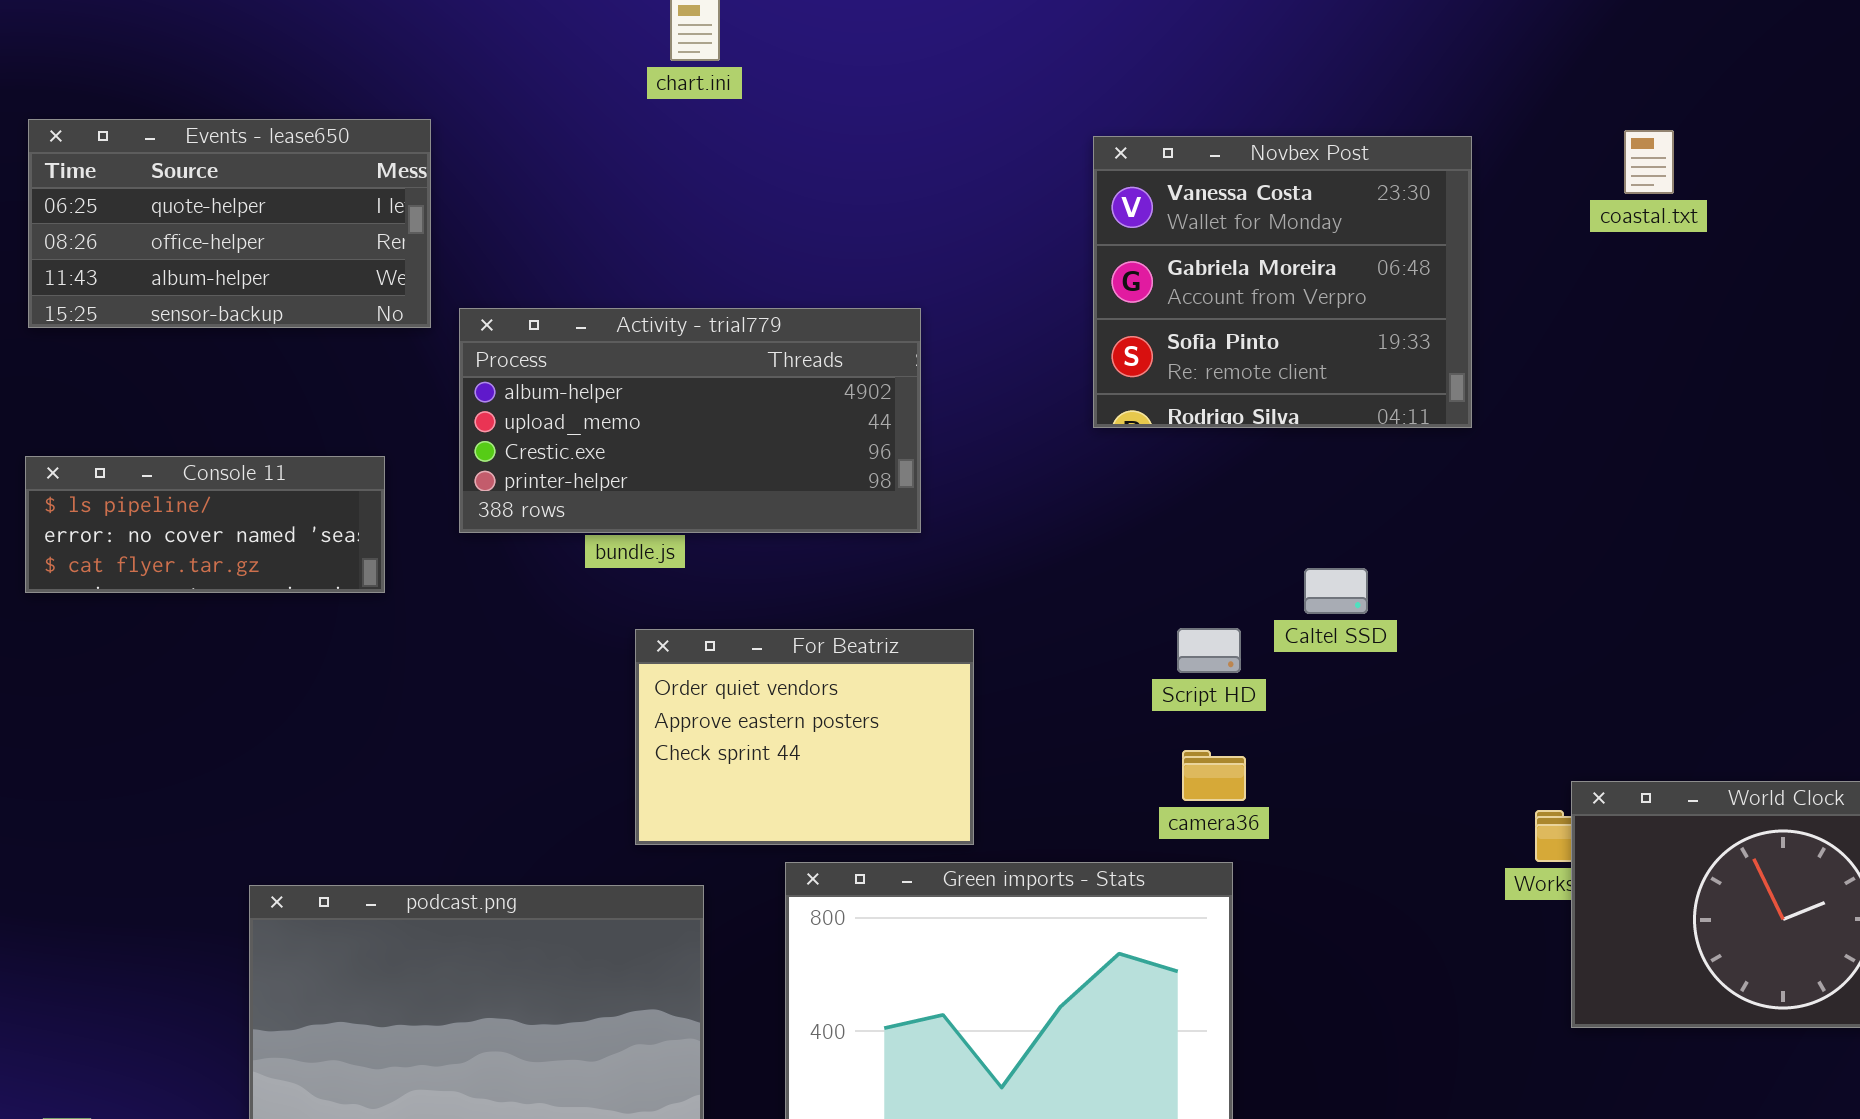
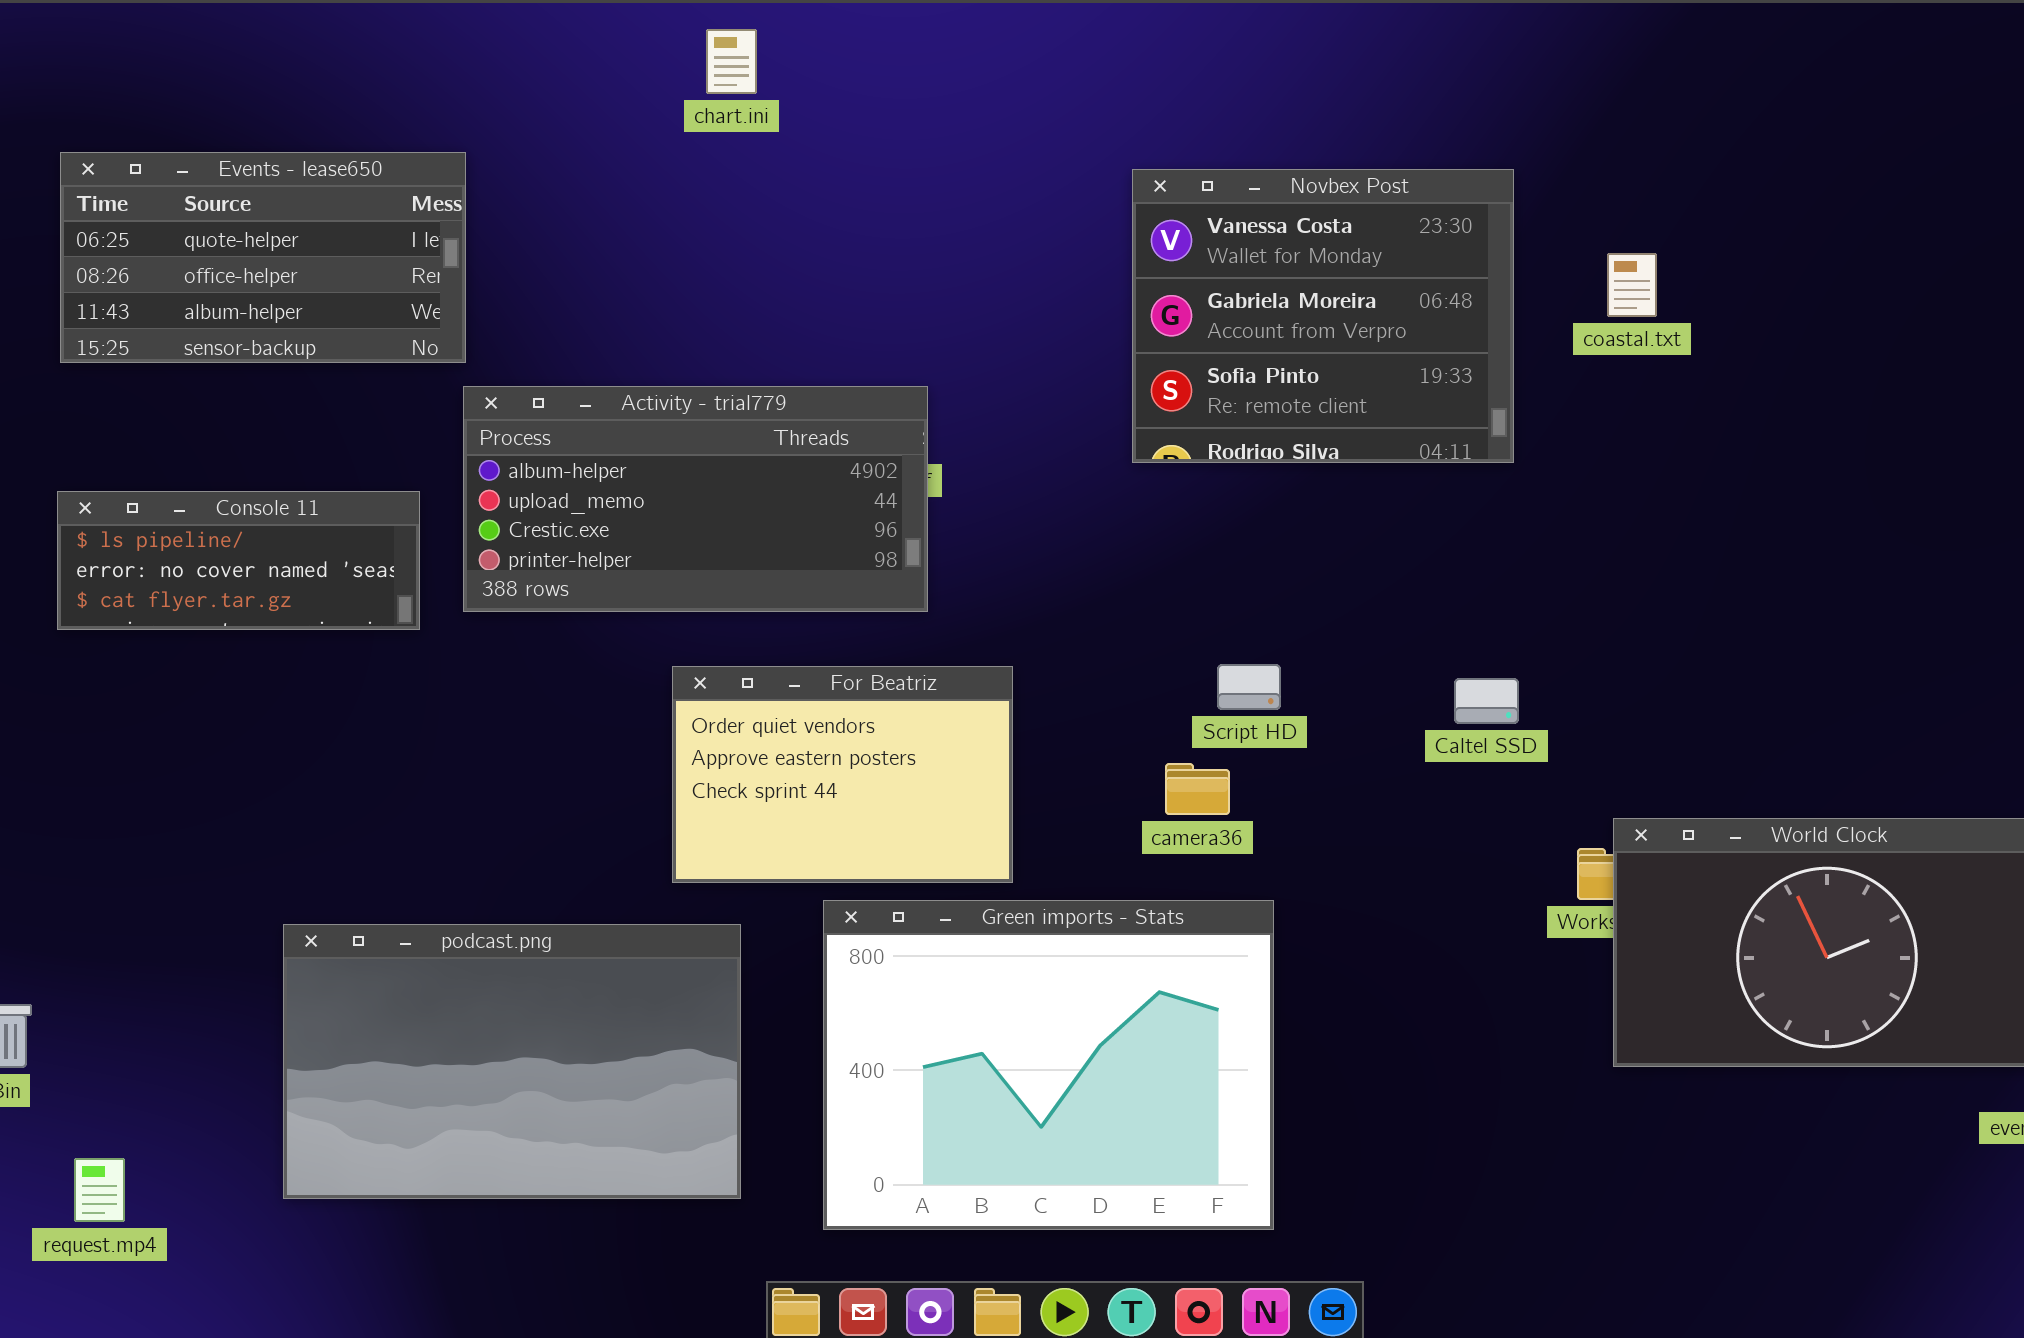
coastal.txt: [1624,130,1674,194] -> [1607,253,1657,317], moved
Activity - trial779: [459,308,921,533] -> [463,386,928,612], moved
Caltel SSD: [1304,568,1368,614] -> [1454,678,1519,724], moved
camera36: [1182,750,1246,801] -> [1165,763,1230,815], moved

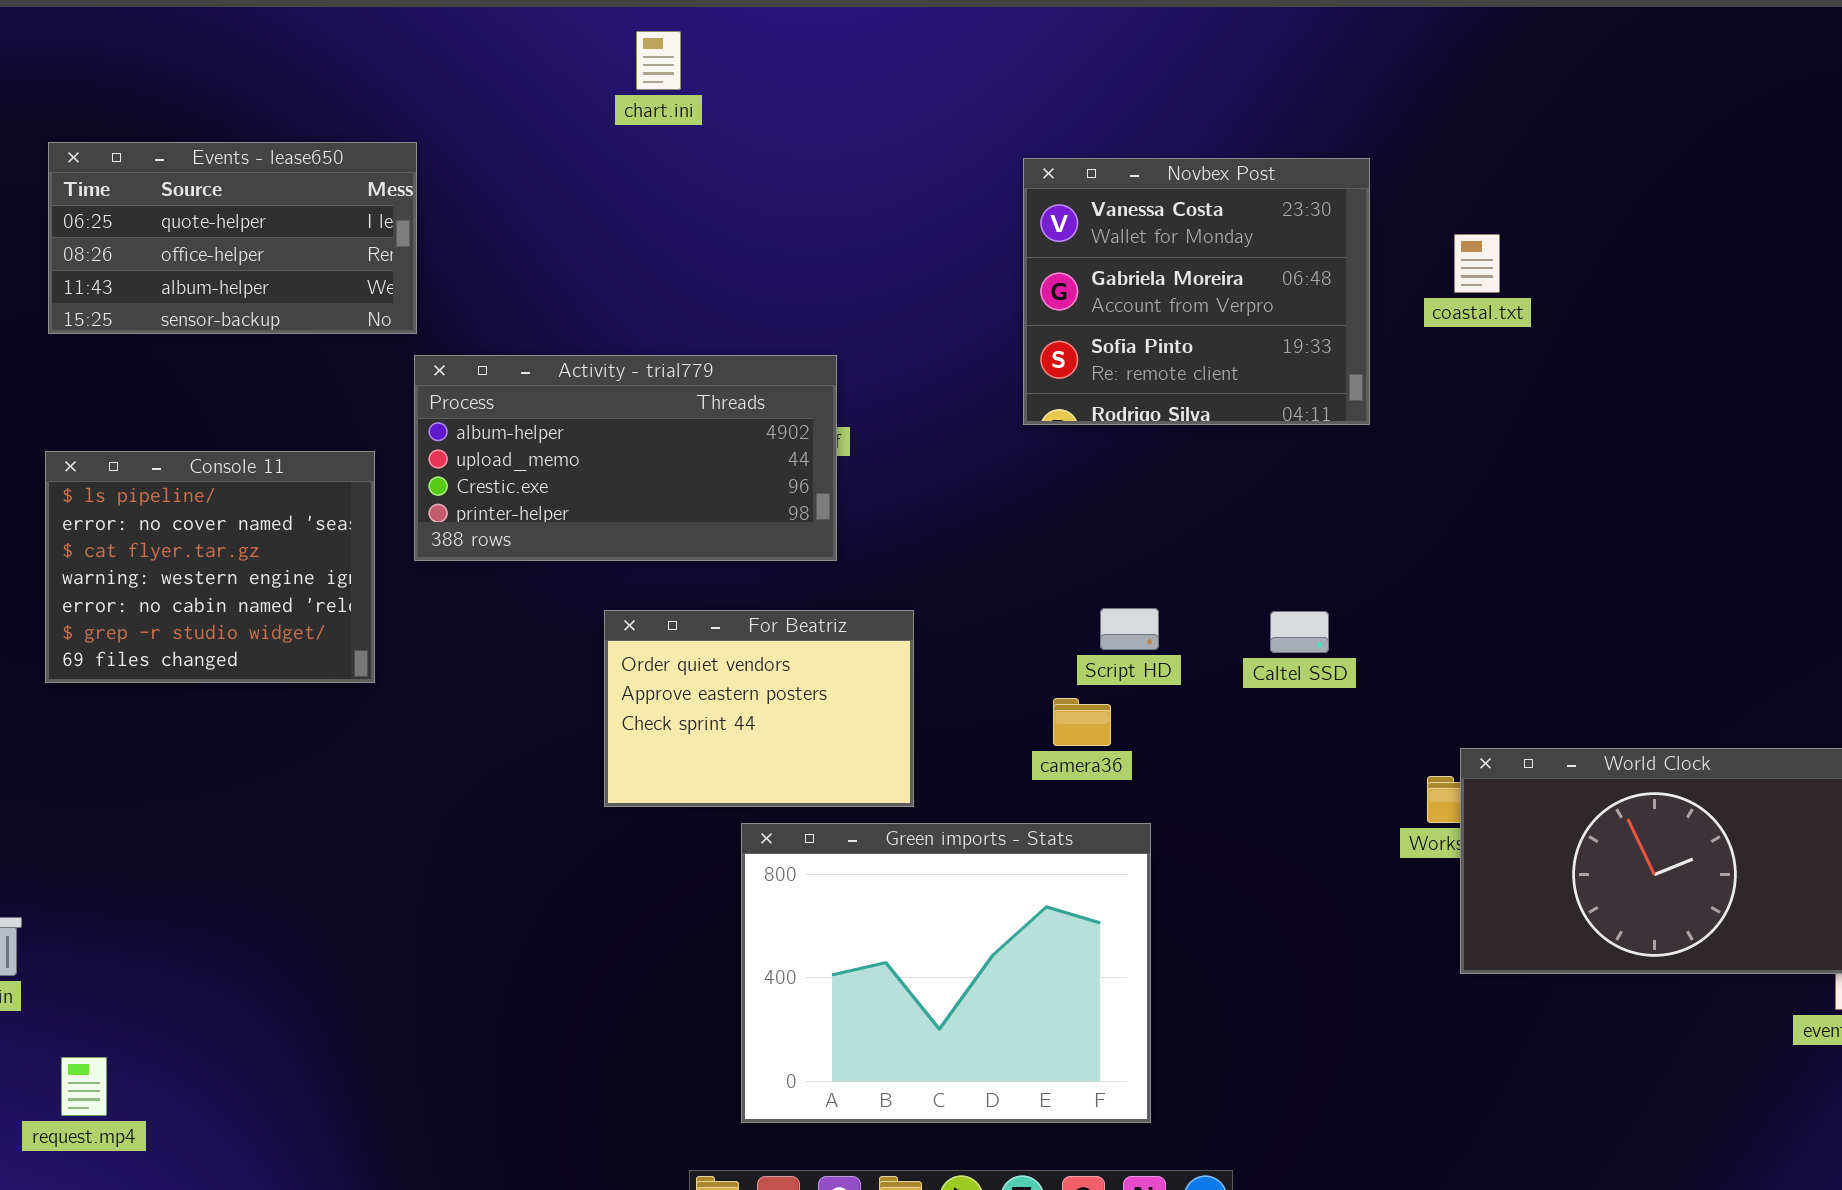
Console 11: [57,491,420,630] -> [45,451,375,683], resized
Caltel SSD: [1454,678,1519,724] -> [1270,611,1329,653], moved
podcast.png: [283,924,741,1199] -> none, closed

